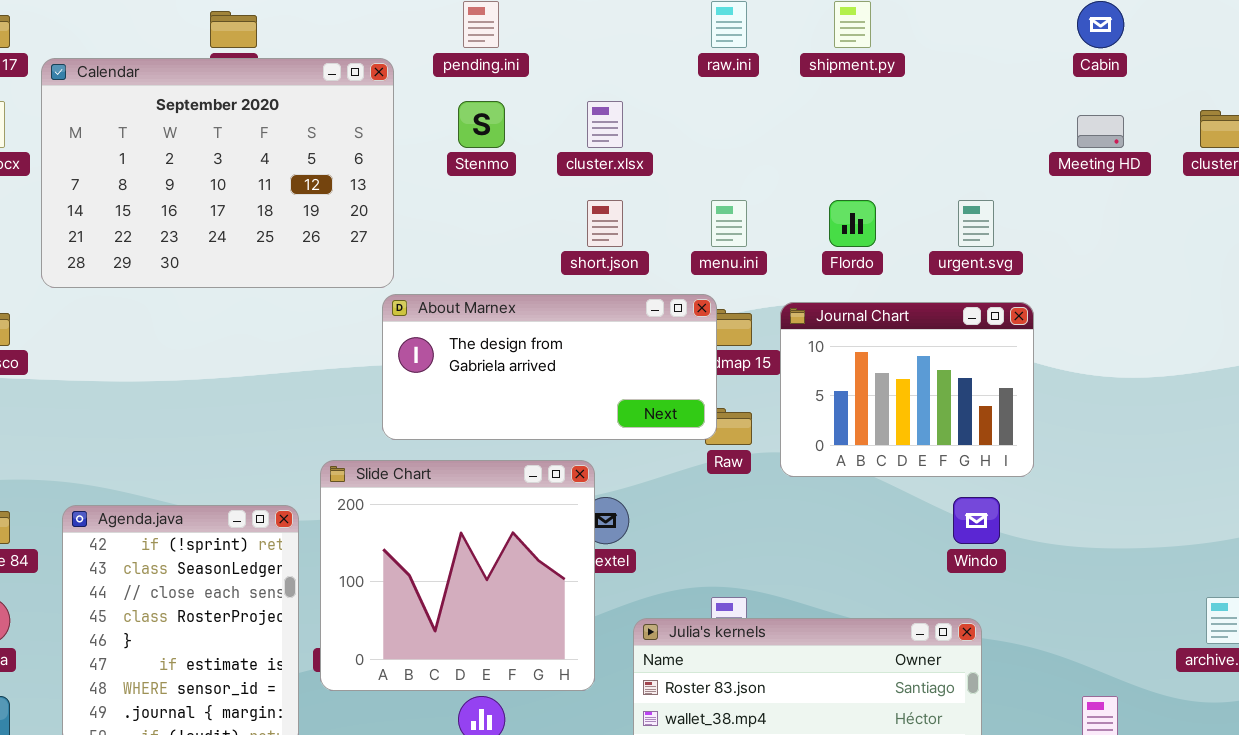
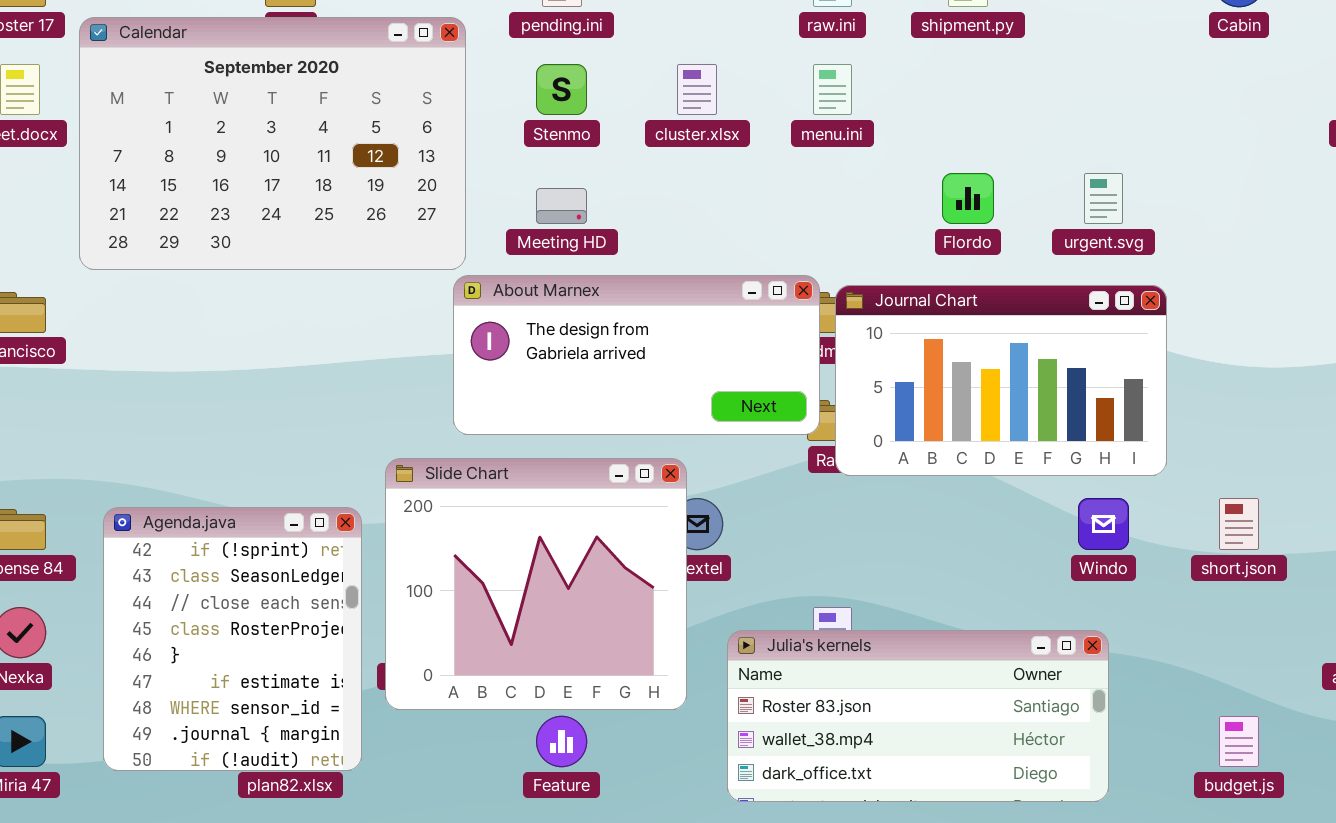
Meeting HD: [1077,115,1124,148] -> [536,188,587,224], moved
short.json: [587,200,623,247] -> [1219,498,1259,550], moved
menu.ini: [711,200,747,247] -> [813,64,852,115], moved
Journal Chart: [780,302,1034,477] -> [835,285,1167,476], resized

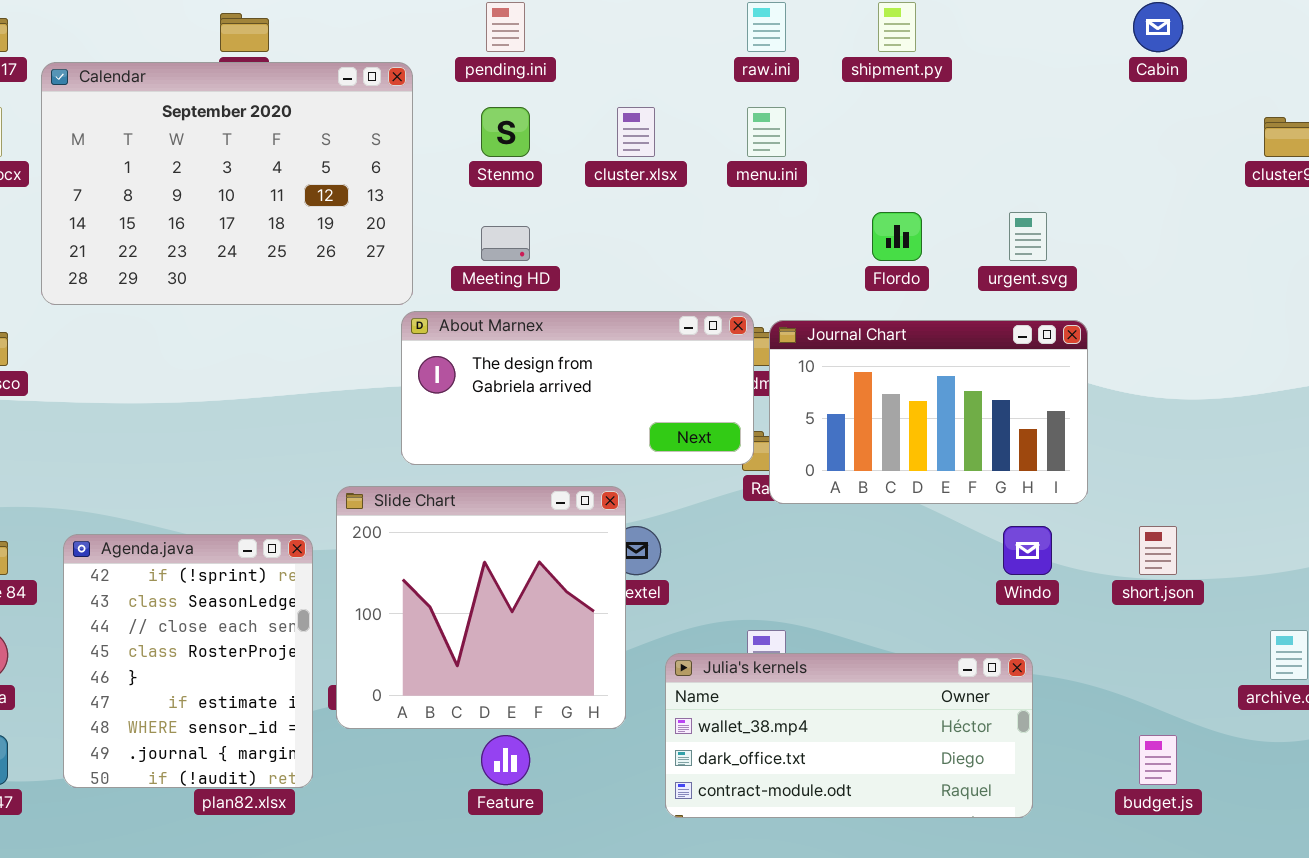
Julia's kernels: [727,630,1109,802] -> [665,653,1033,818], scrolled down 1 row

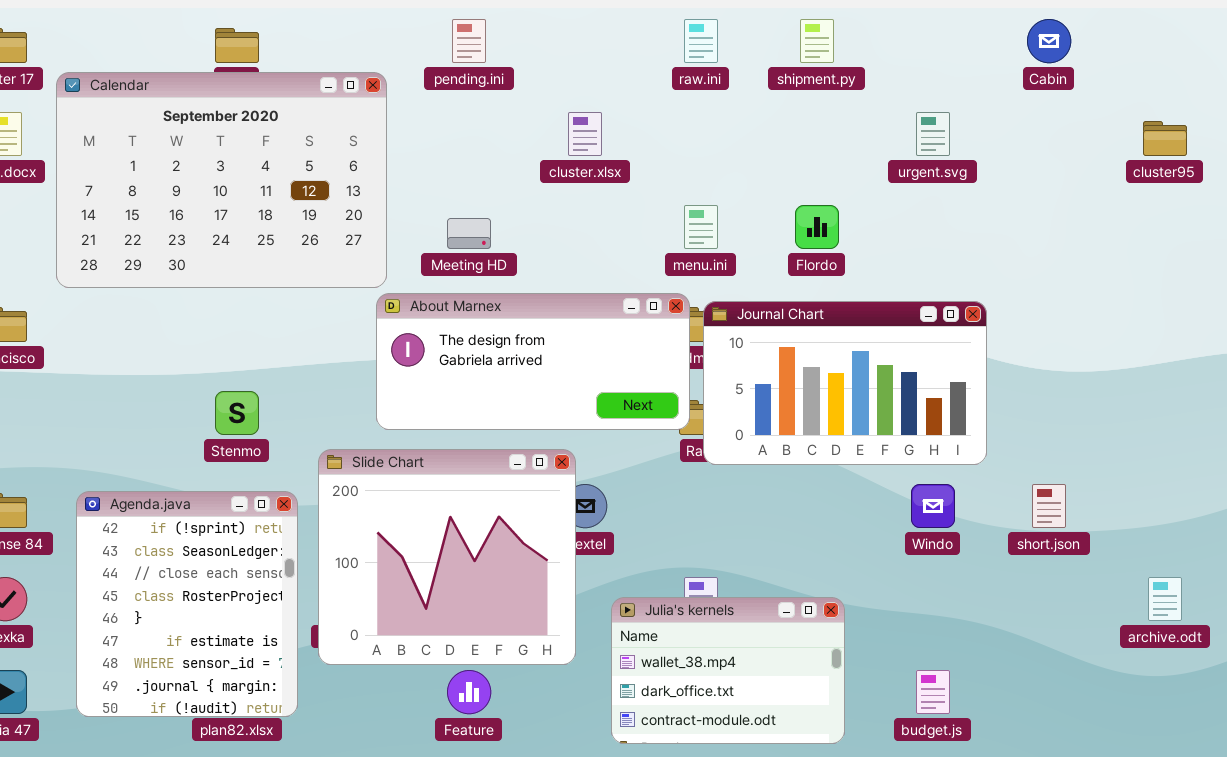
Stenmo: [481,107,530,157] -> [215,391,259,435], moved
menu.ini: [747,107,786,157] -> [684,205,718,249], moved
urgent.svg: [1009,212,1047,261] -> [916,112,950,156], moved
Julia's kernels: [665,653,1033,818] -> [611,597,845,744], resized
budget.js: [1139,735,1177,785] -> [916,670,950,714], moved

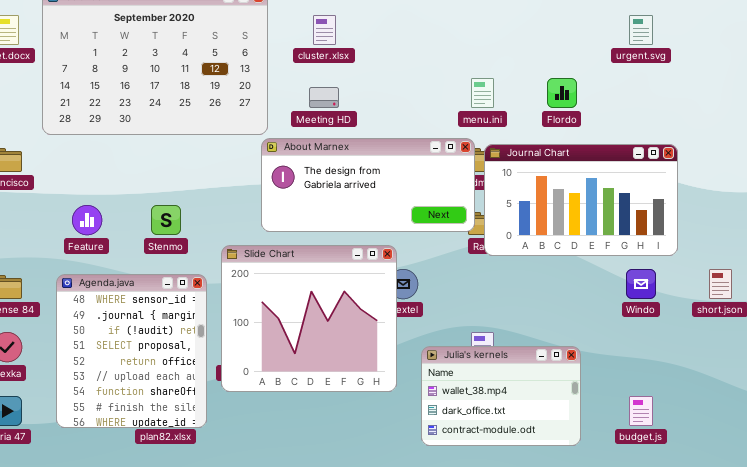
cluster.xlsx: [568,112,602,156] -> [313,15,336,45], moved
Agenda.java: [76,491,298,717] -> [56,274,207,428], scrolled down 6 rows
Feature: [447,670,491,714] -> [72,205,102,235], moved

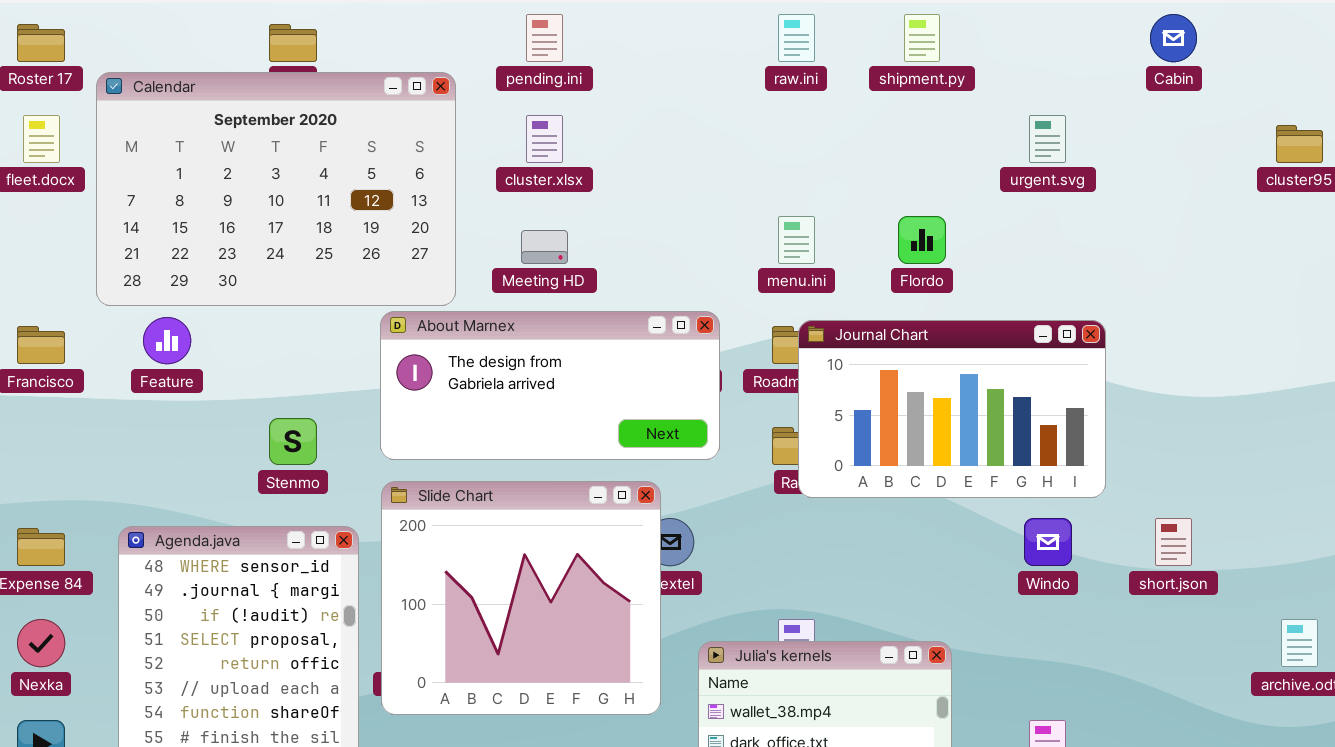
About Marnex: [261,138,475,232] -> [380,311,720,460], moved
Feature: [72,205,102,235] -> [143,317,191,364], moved

